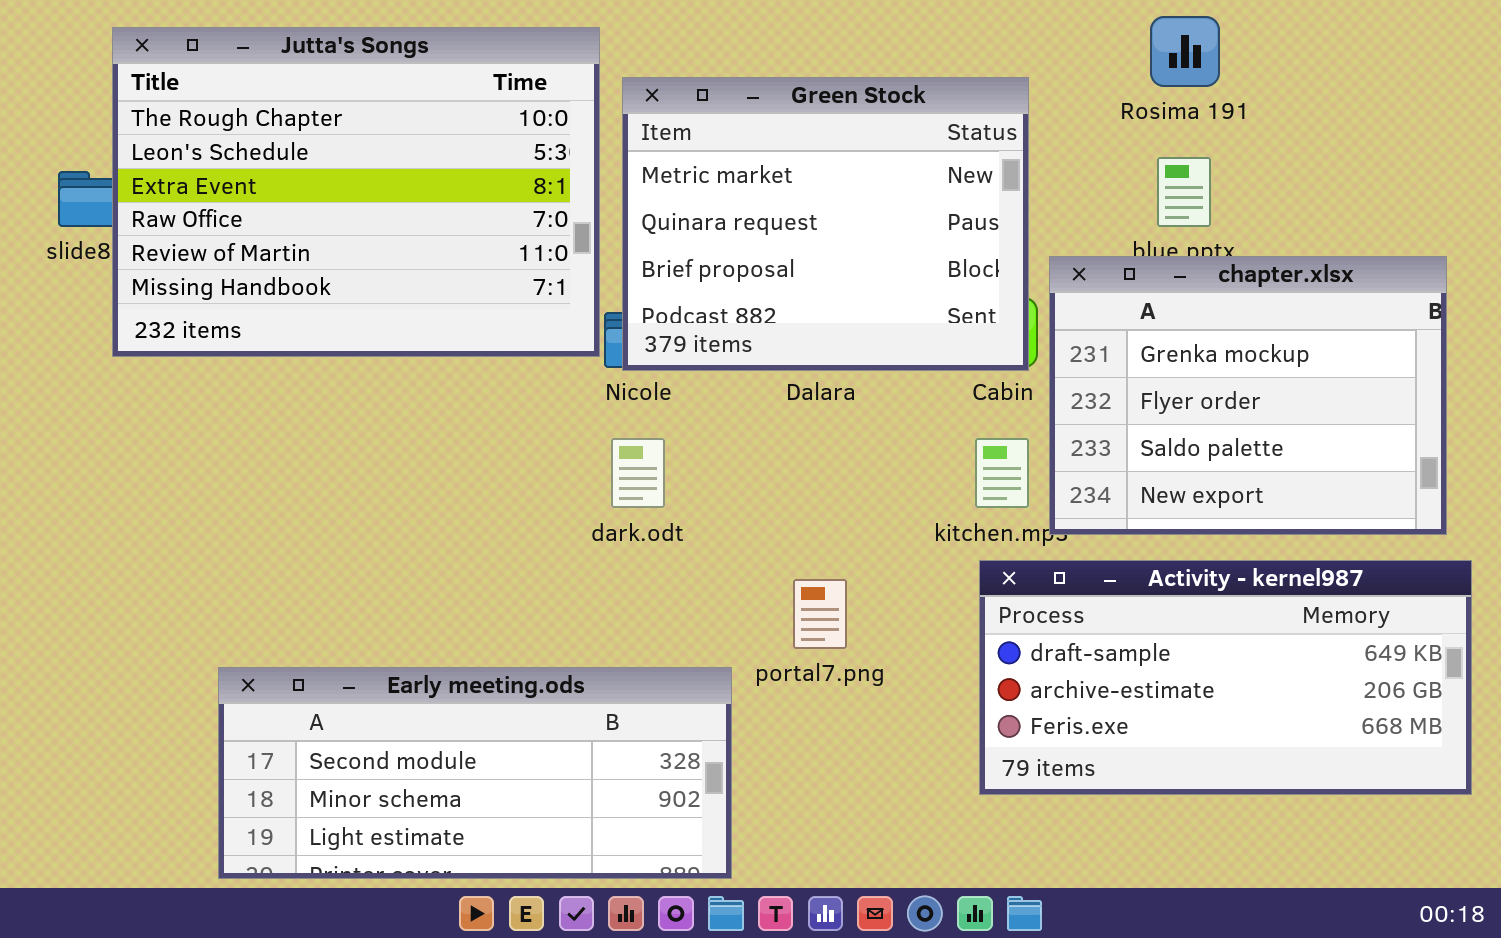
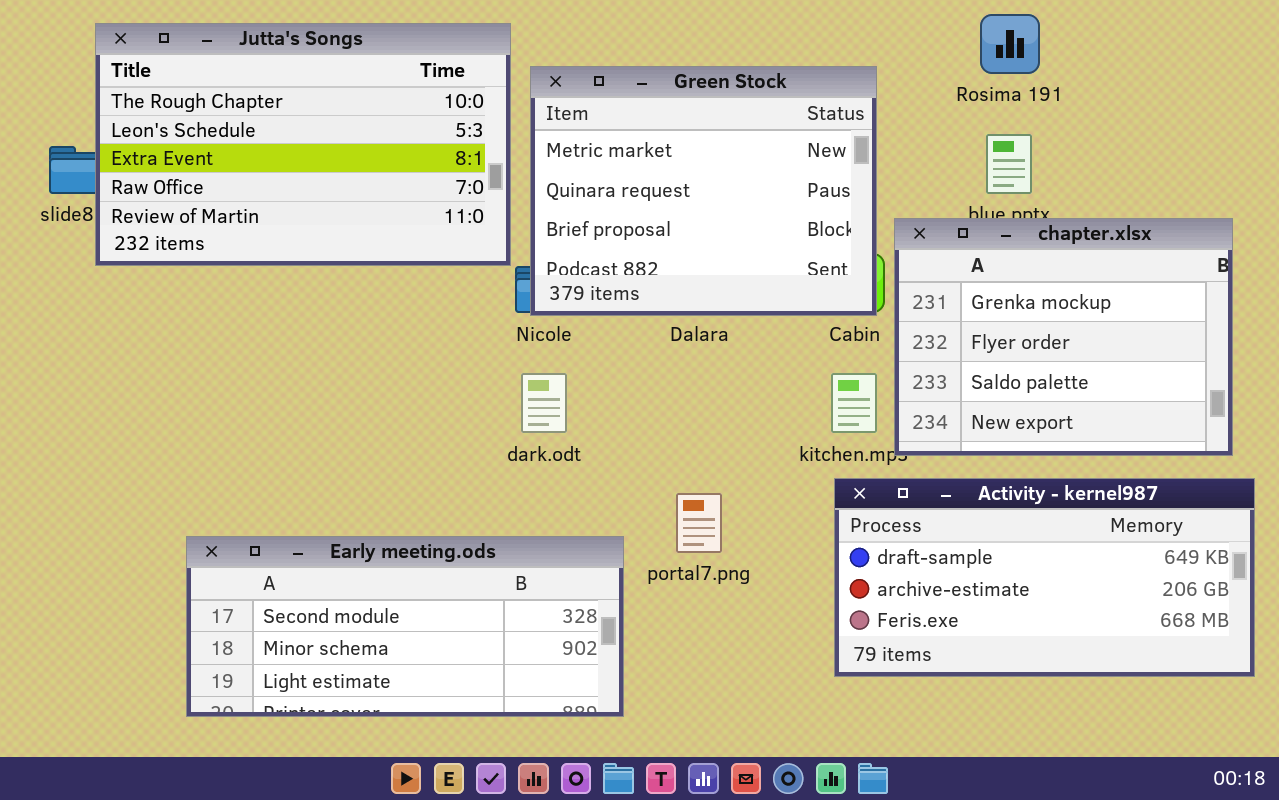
Jutta's Songs: [112,27,600,357] -> [95,23,511,266], resized
Early meeting.ods: [218,667,732,879] -> [186,536,624,717], moved

